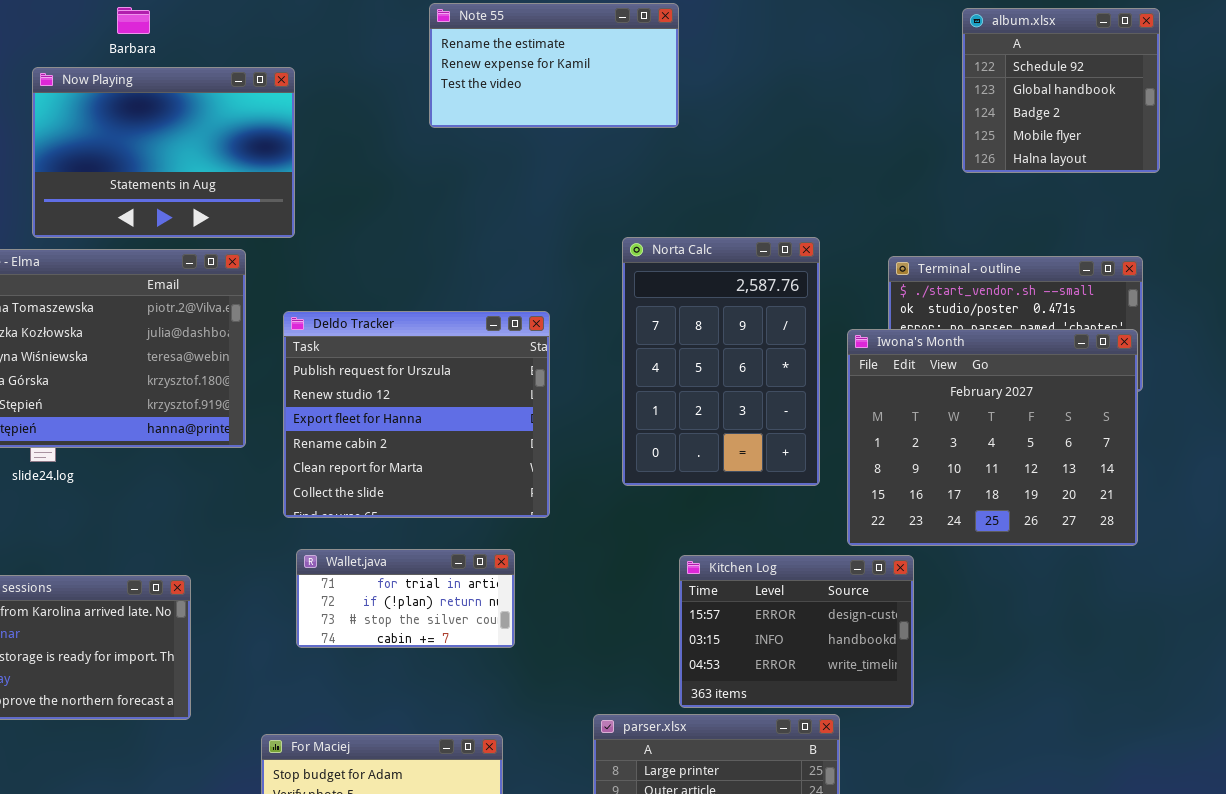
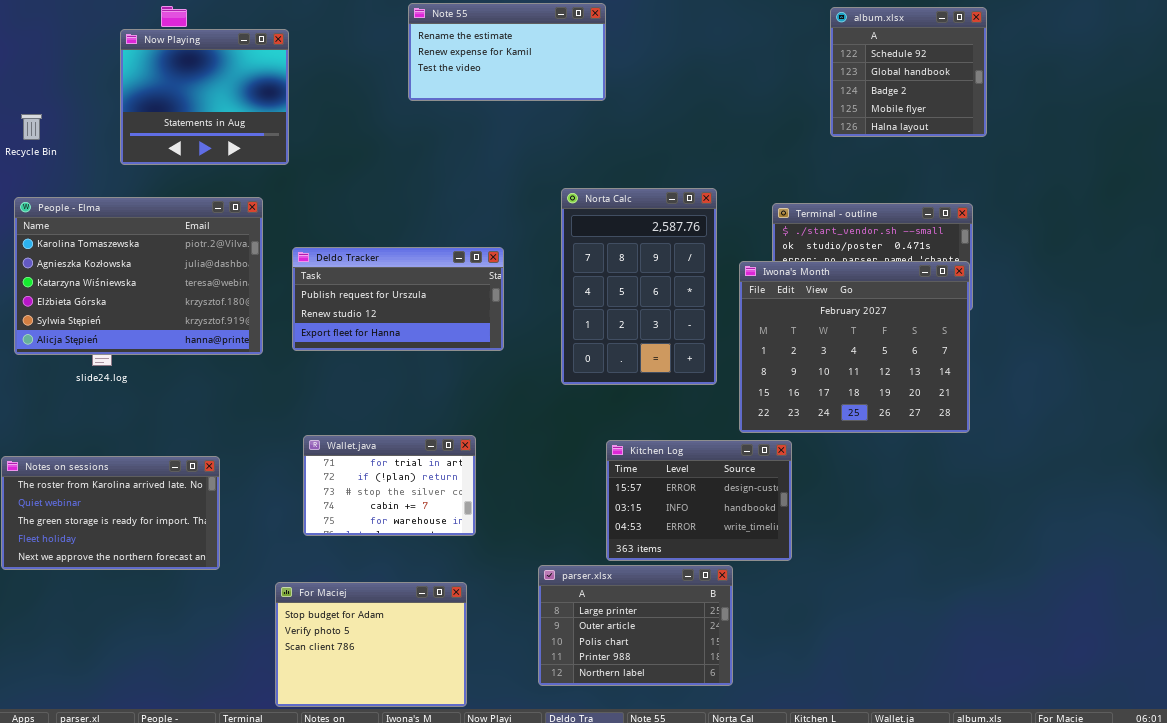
Now Playing: [32,67,295,238] -> [120,29,289,165], moved, resized
Deldo Tracker: [283,311,550,518] -> [292,247,504,351], resized
Wallet.java: [296,549,515,648] -> [303,435,476,536], resized

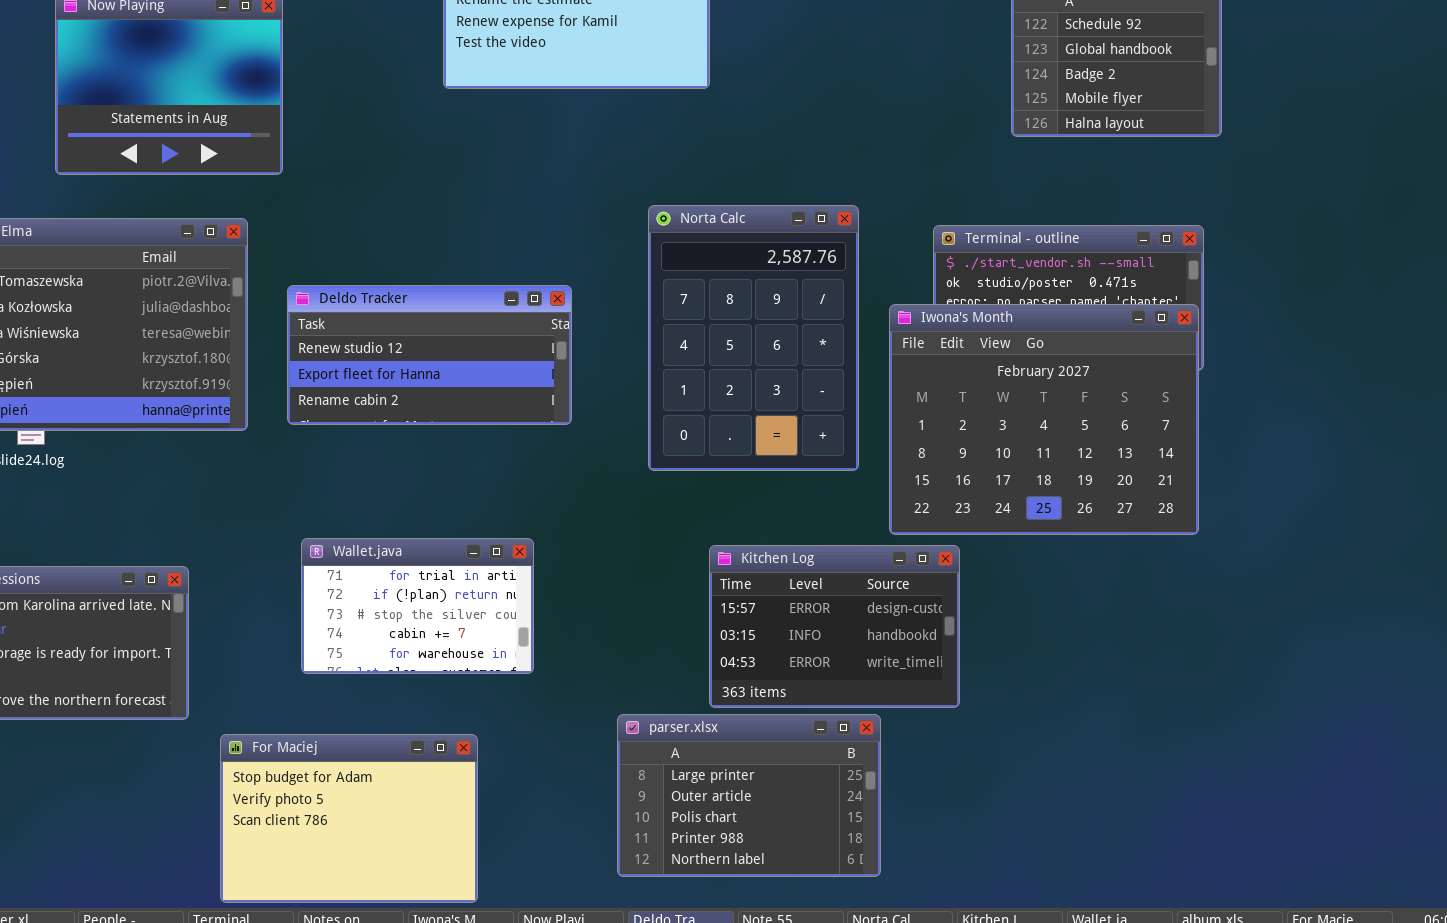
Deldo Tracker: [292,247,504,351] -> [287,285,572,425], scrolled down 1 row
For Maciej: [275,582,467,707] -> [220,734,478,903], moved

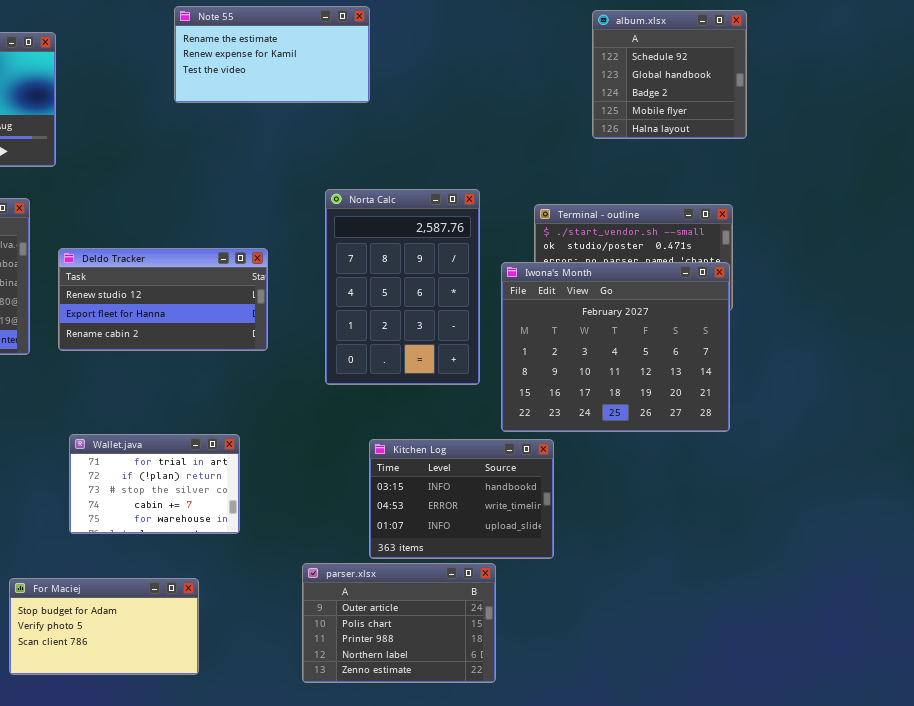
Kitchen Log: [709,545,960,708] -> [369,439,554,559], scrolled down 1 row
parser.xlsx: [617,714,881,877] -> [302,563,496,683], scrolled down 1 row
For Maciej: [220,734,478,903] -> [9,578,199,675], resized

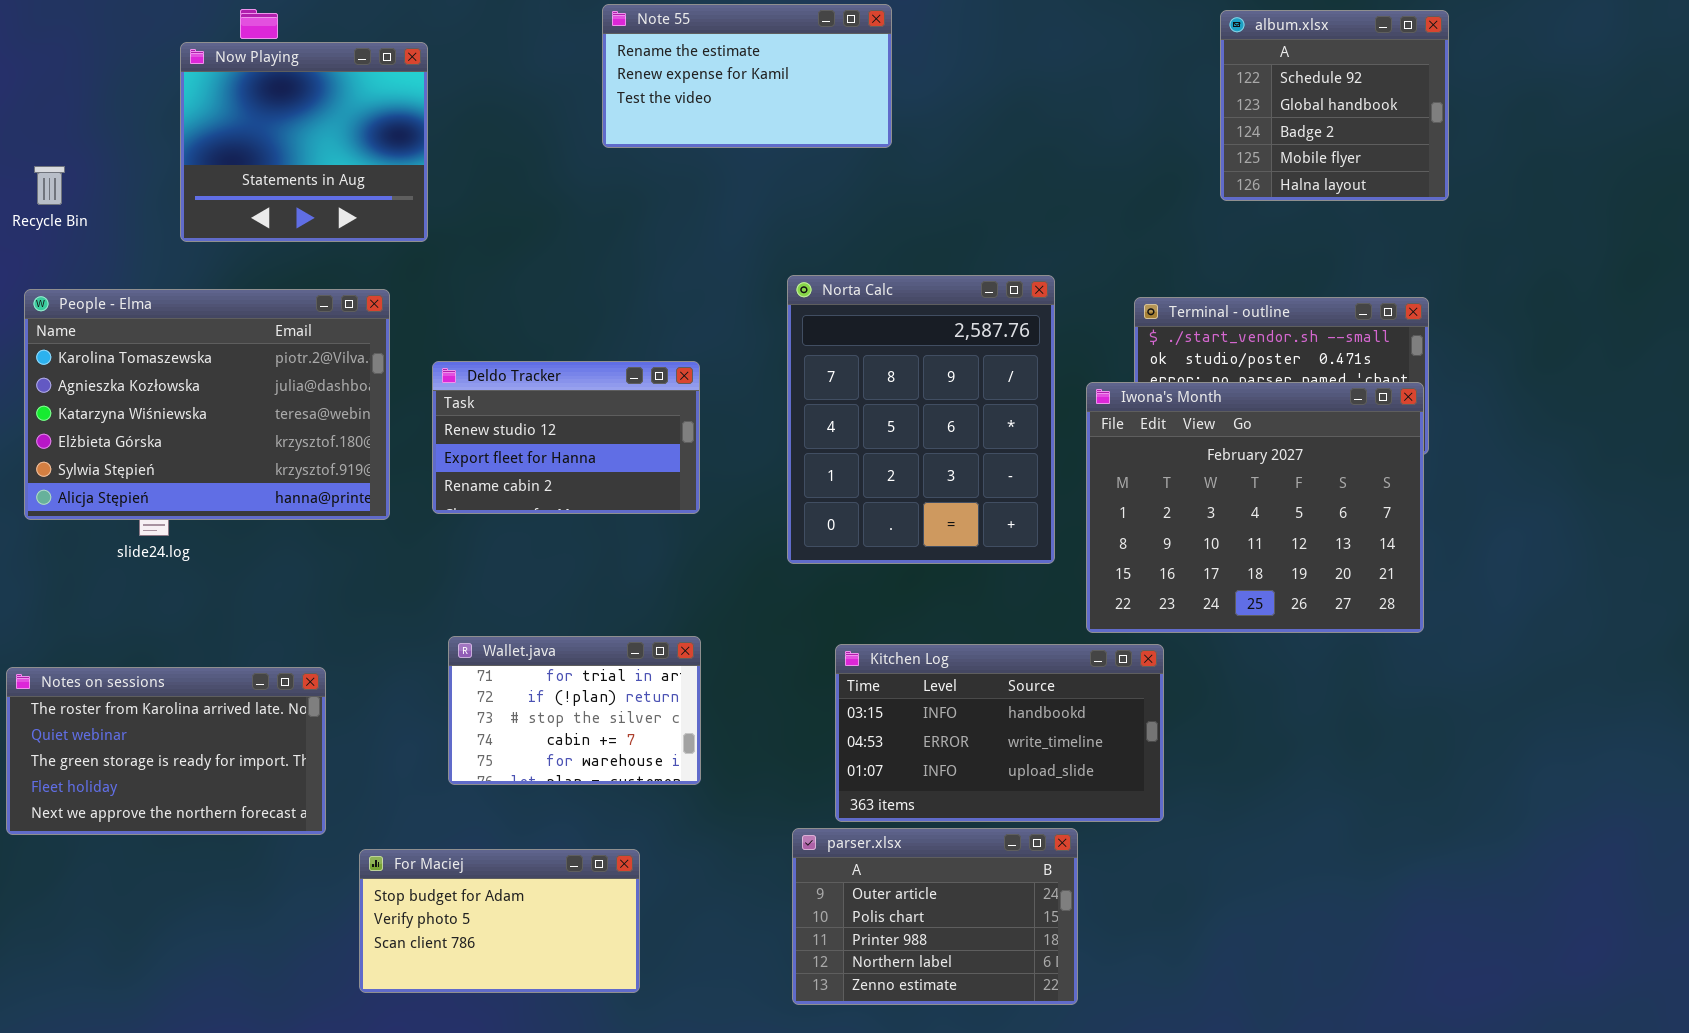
Norta Calc: [325,189,480,385] -> [787,275,1055,564], resized
Deldo Tracker: [58,248,268,351] -> [432,361,700,514], resized
Kitchen Log: [369,439,554,559] -> [835,644,1164,822], resized

